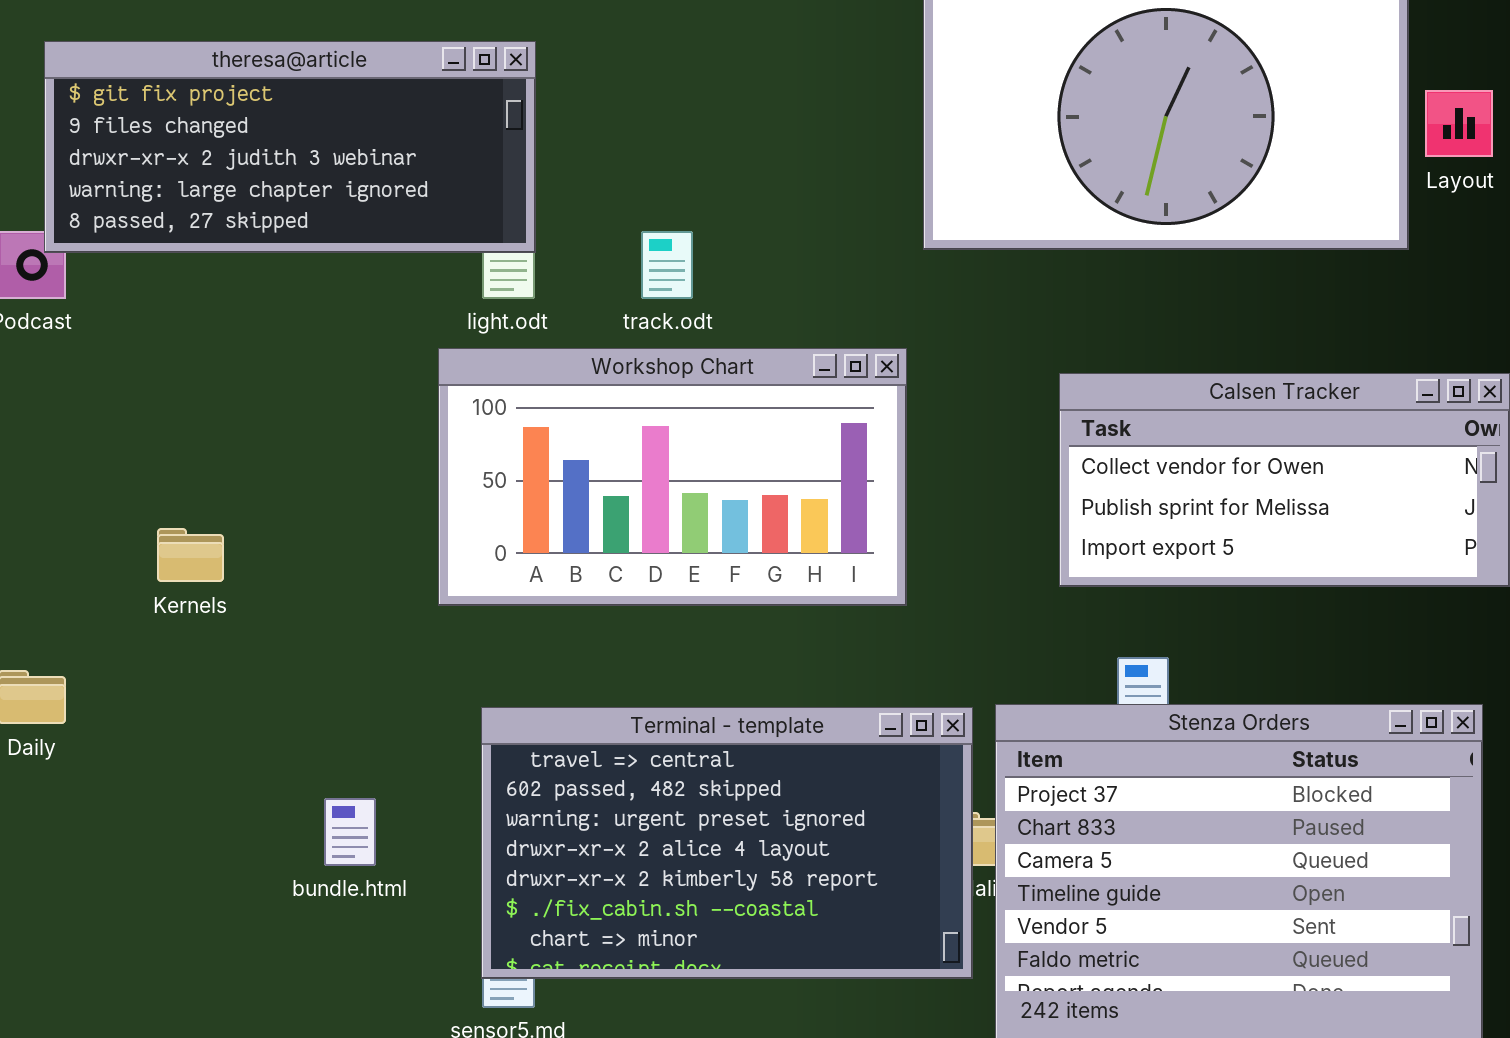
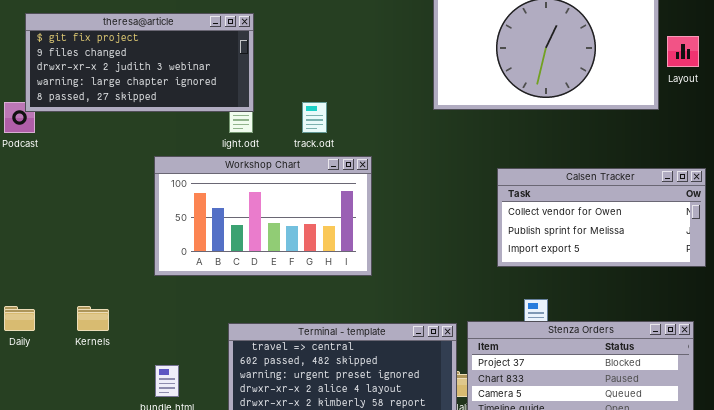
Workshop Chart: [438,348,907,606] -> [154,156,372,276], moved
Kernels: [157,528,224,582] -> [77,306,109,331], moved

